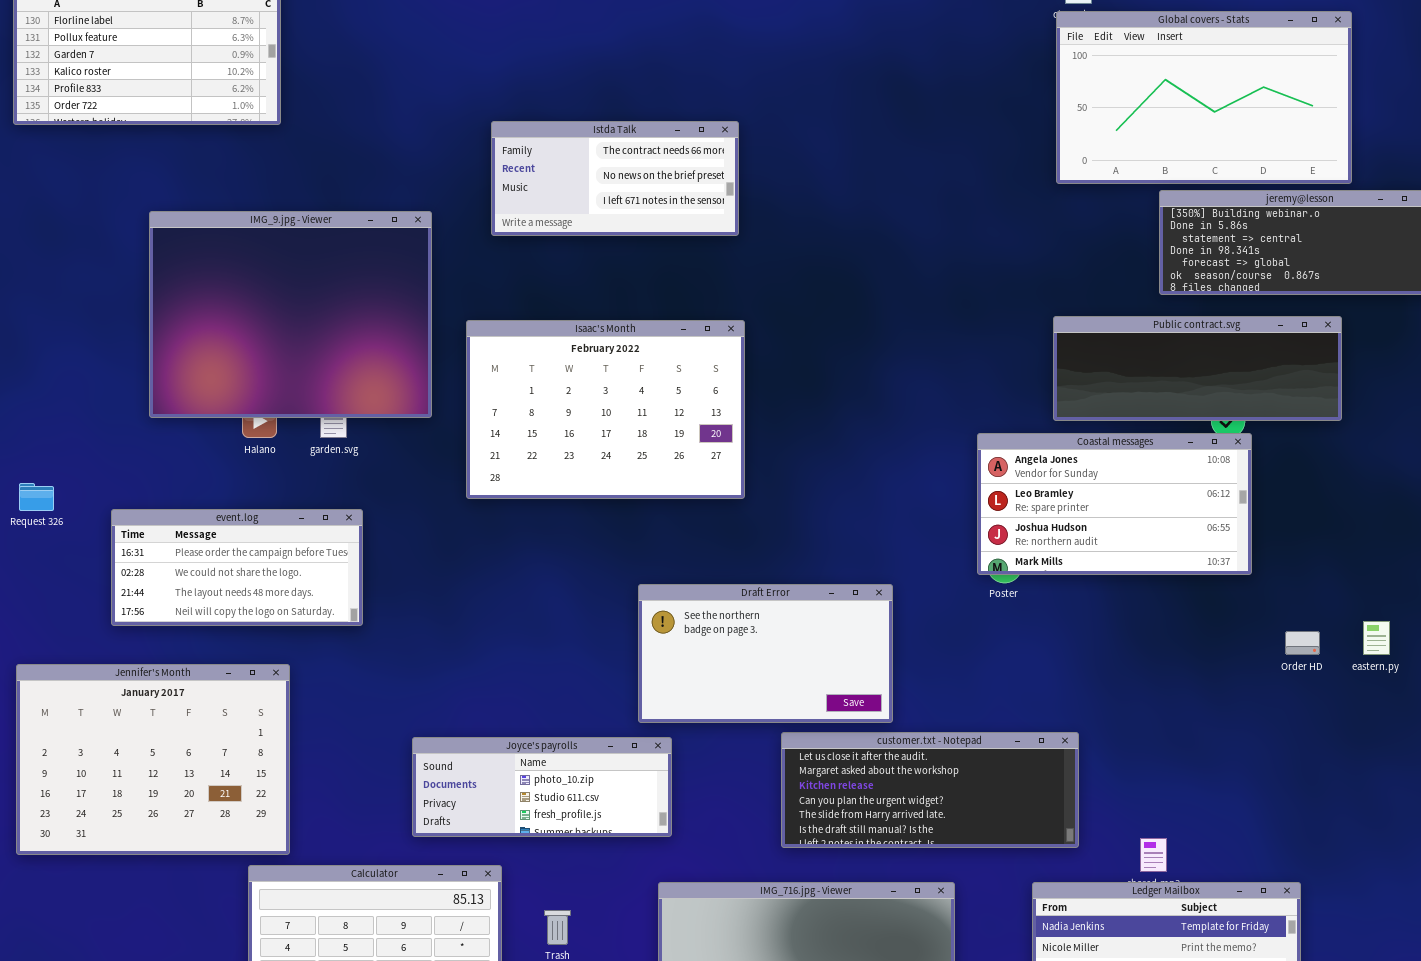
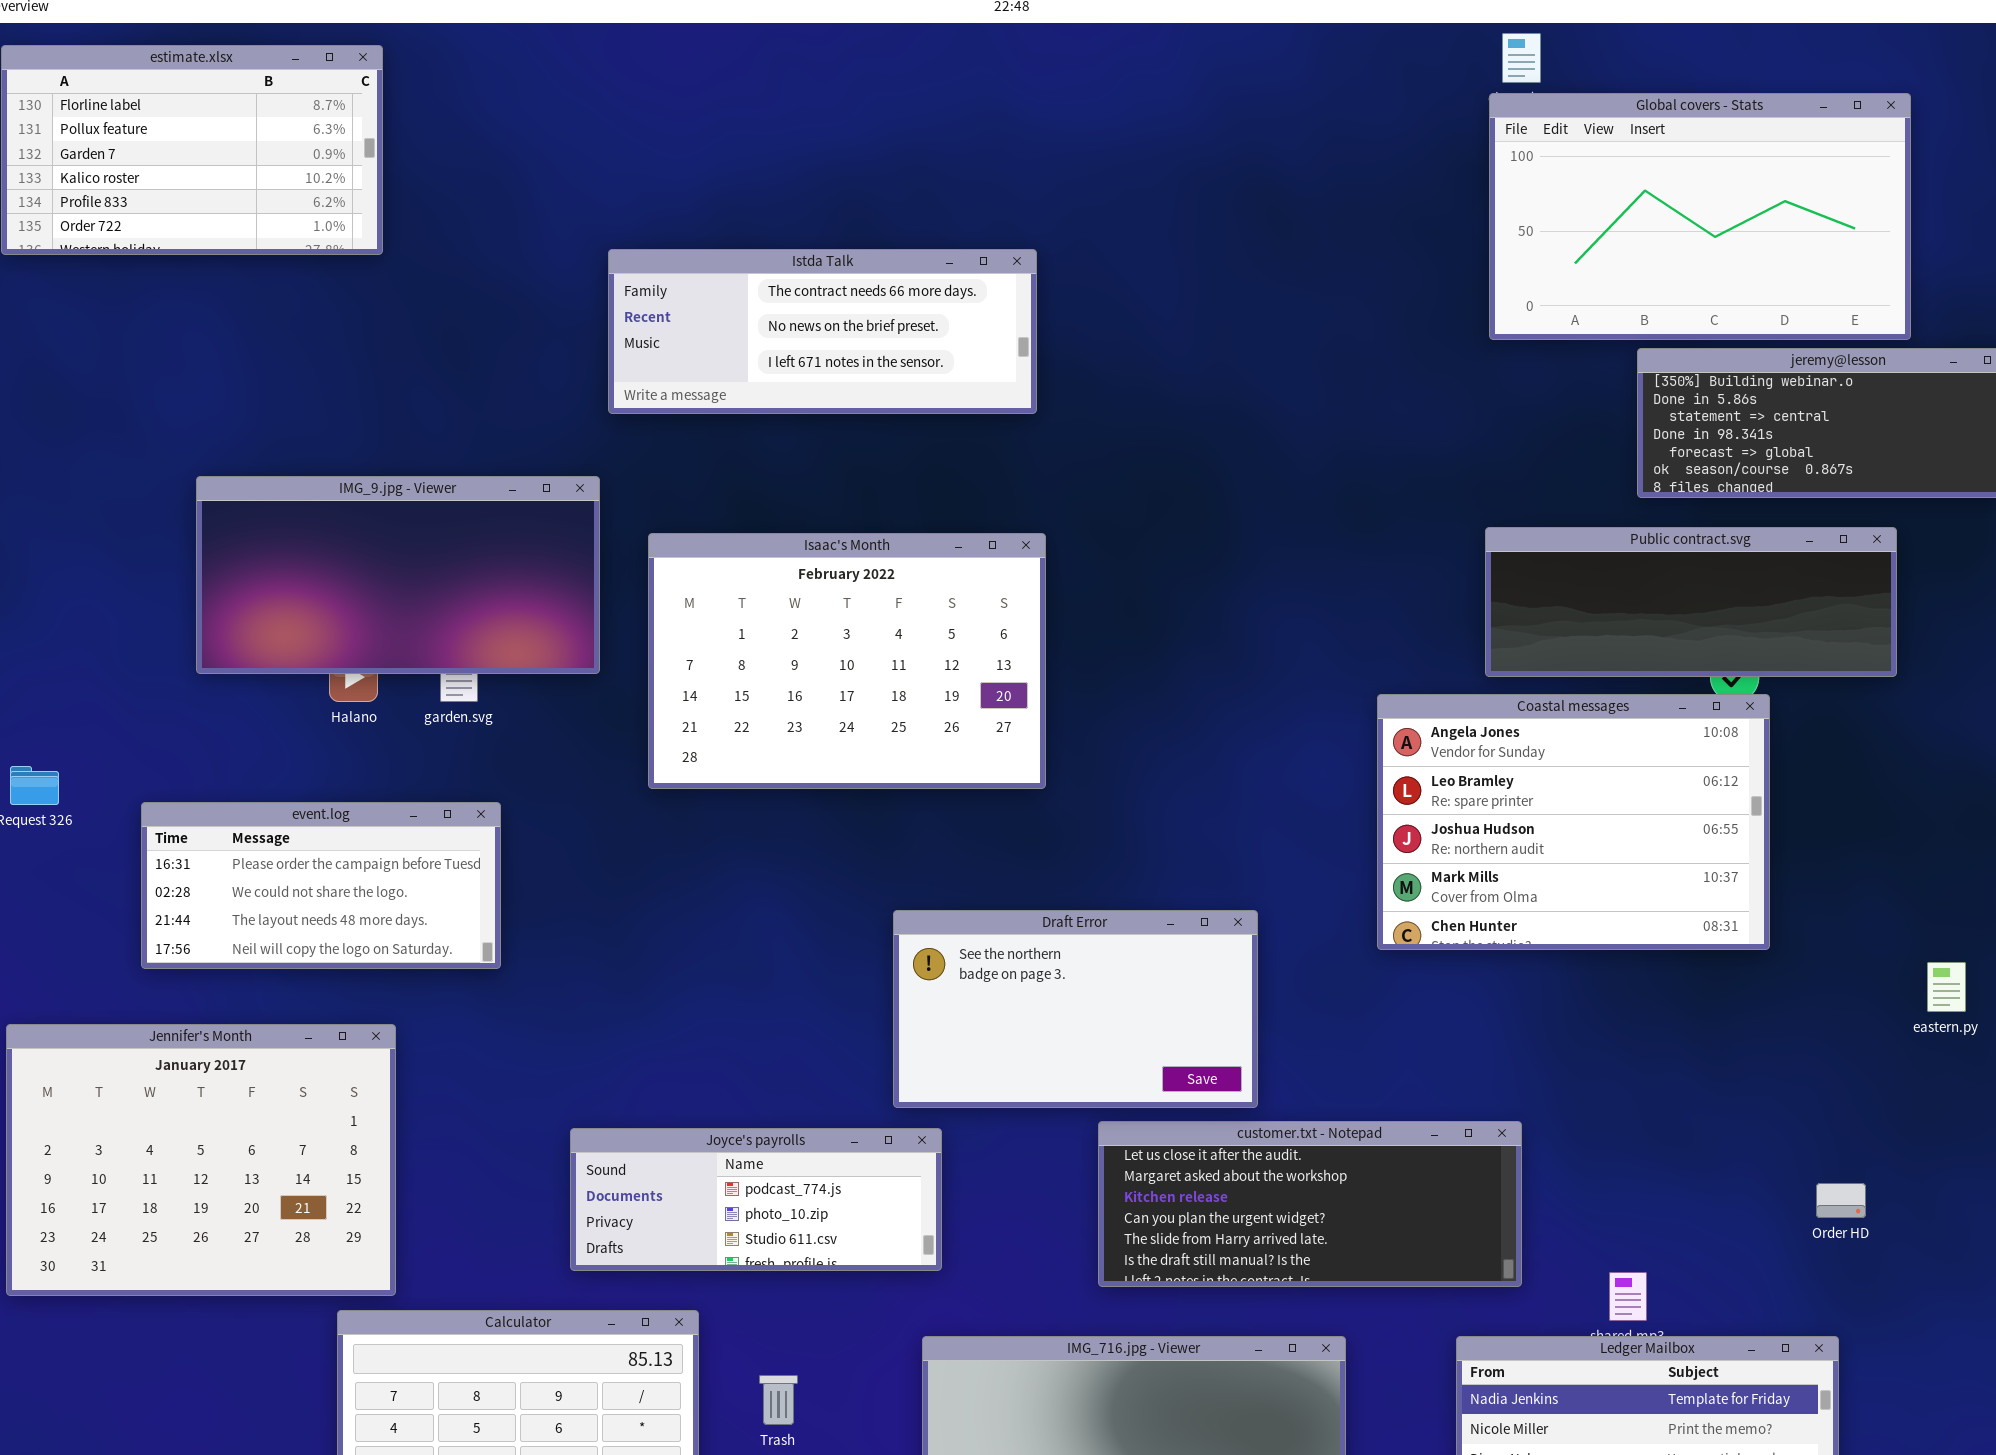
Istda Talk: [491,121,739,236] -> [608,249,1037,414], resized
IMG_9.jpg - Viewer: [149,211,432,418] -> [196,476,600,674], resized
Coastal messages: [977,433,1252,575] -> [1377,694,1770,950], resized
Order HD: [1285,631,1320,655] -> [1816,1183,1866,1218], moved
Joyce's payrolls: [412,737,672,837] -> [570,1128,942,1271], scrolled up 1 row

